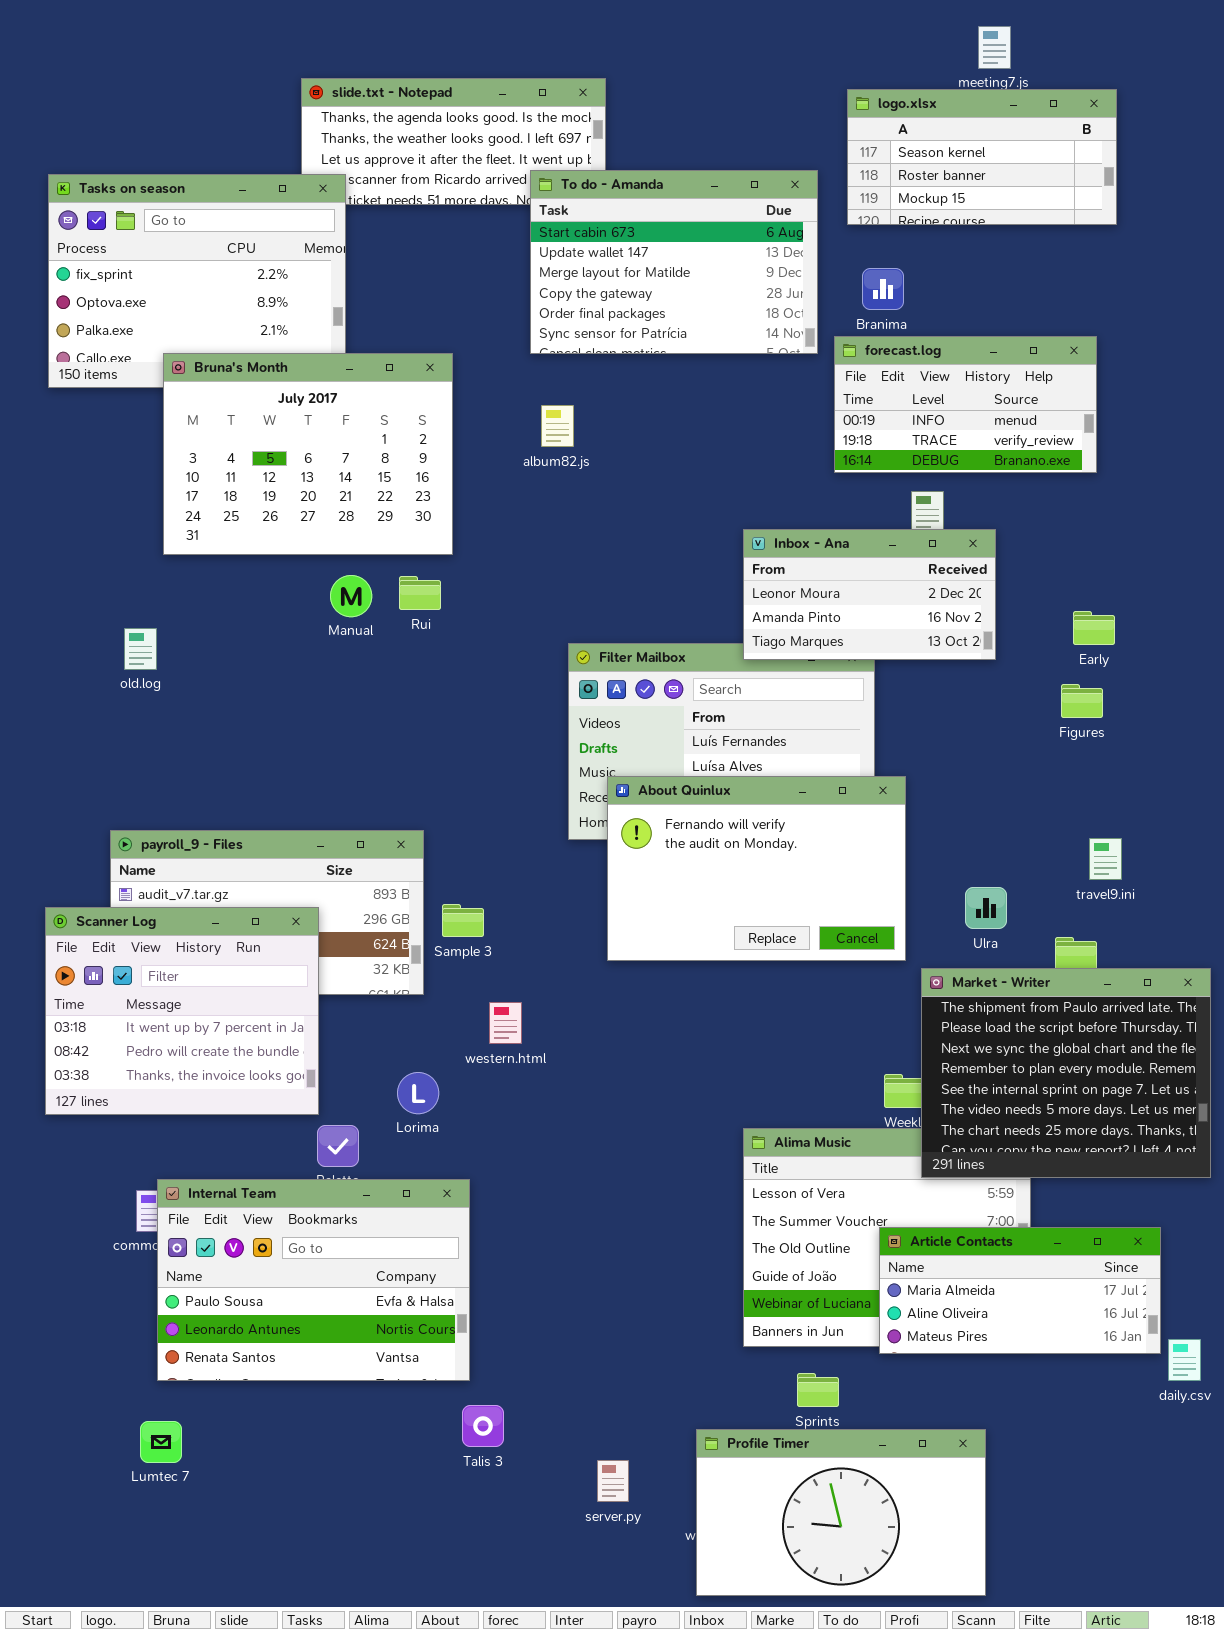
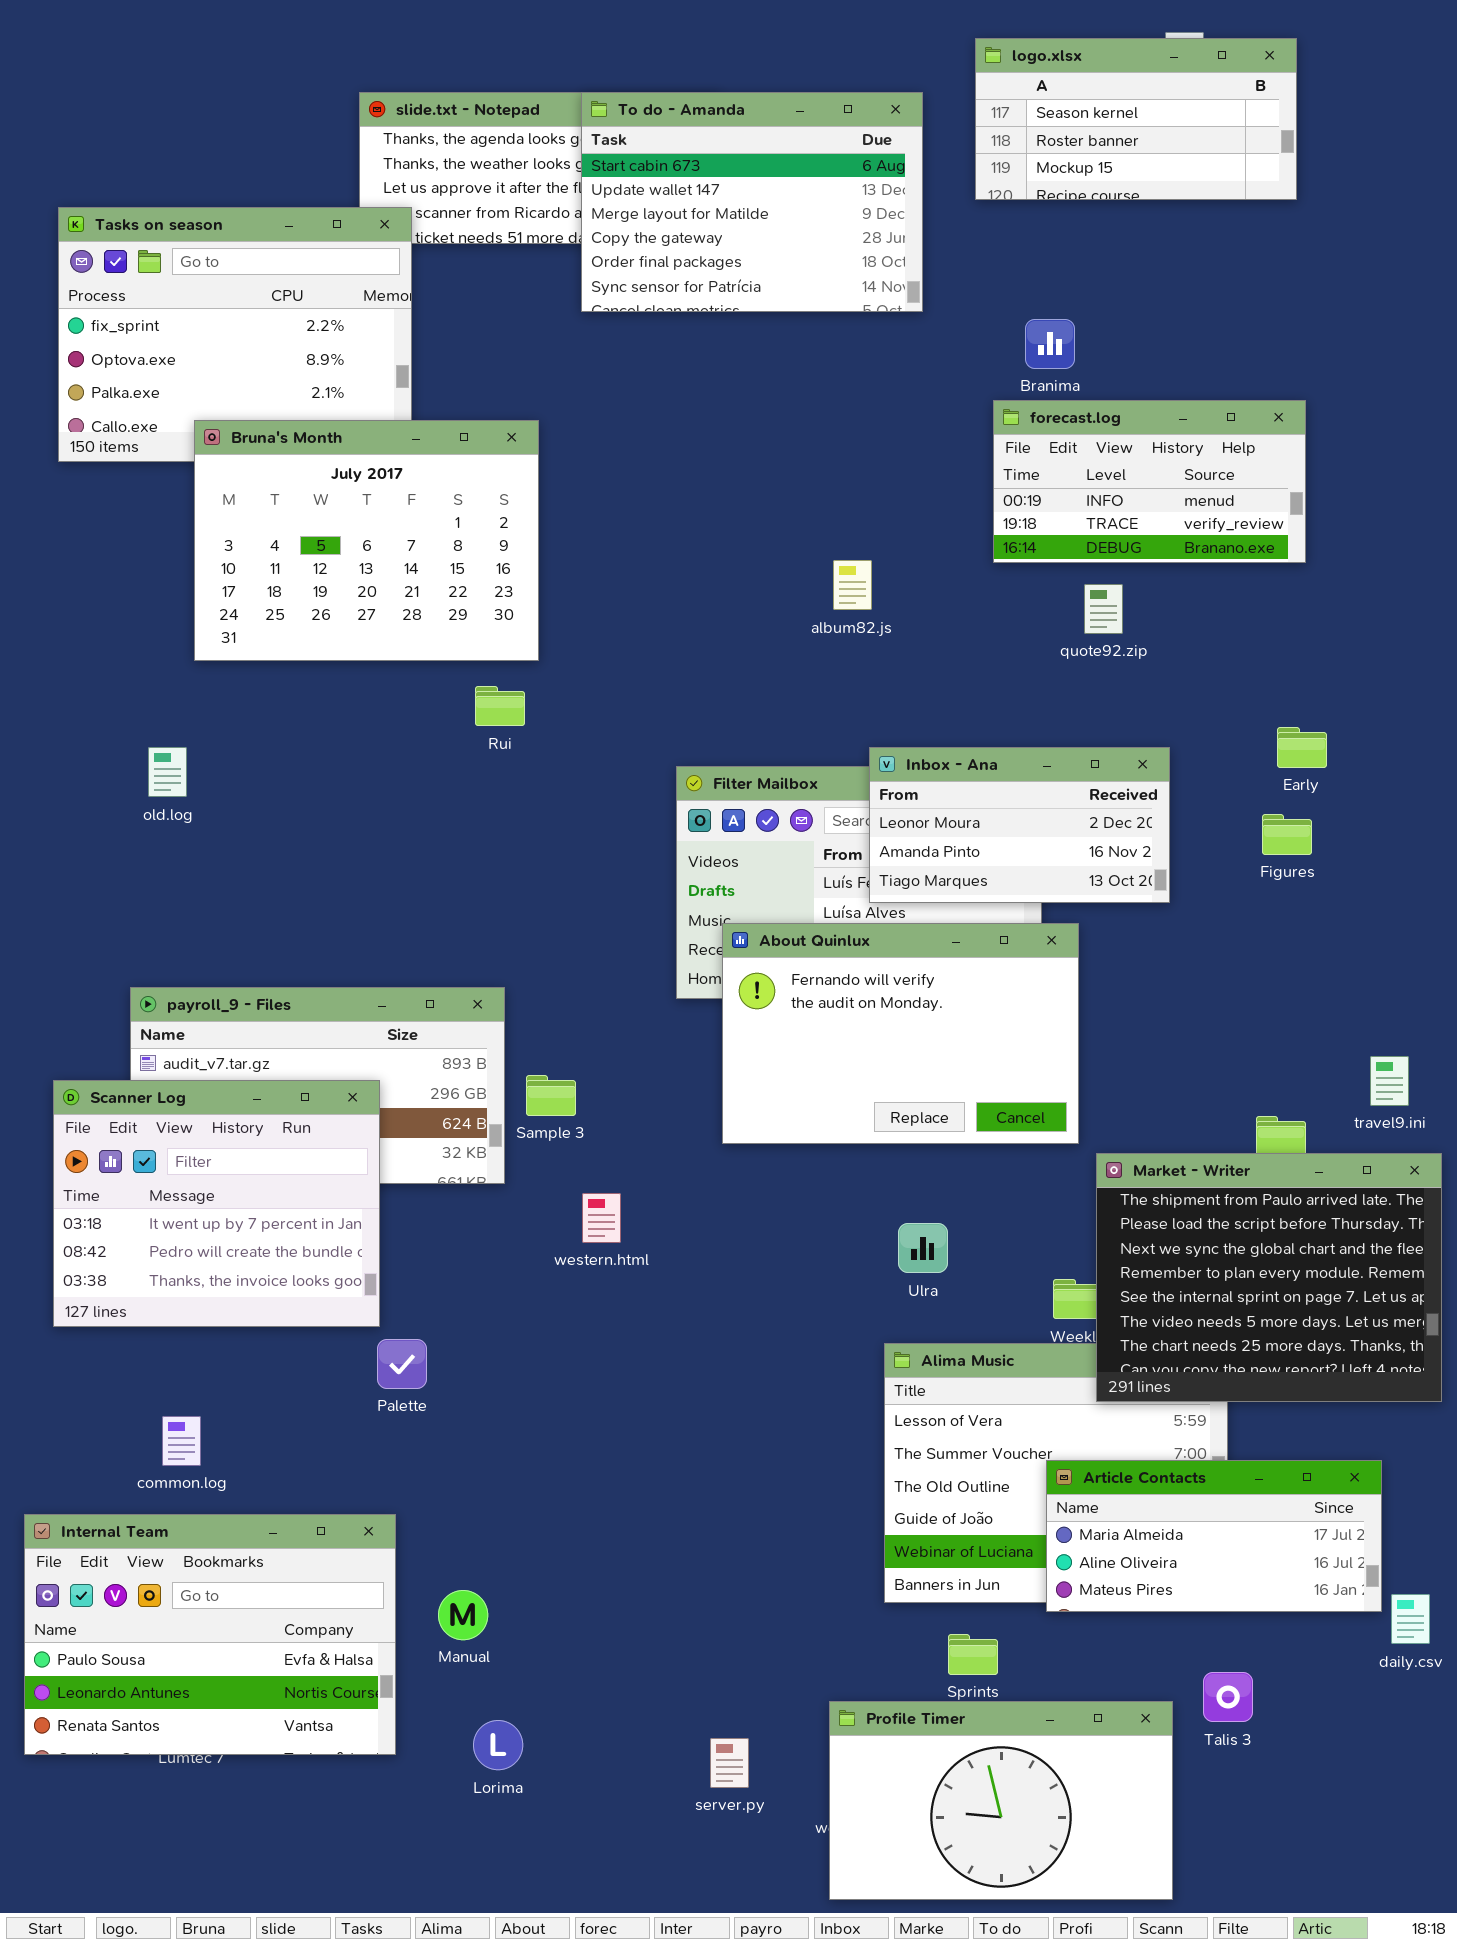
logo.xlsx: [847,89,1117,225] -> [975,38,1297,200], moved
To do - Amanda: [530,170,818,354] -> [581,92,923,312], moved
album82.js: [541,405,574,447] -> [833,560,872,610], moved
Inbox - Ana: [743,529,996,660] -> [869,747,1170,903], moved
Manual: [330,575,372,617] -> [438,1590,488,1640], moved
travel9.ini: [1089,838,1122,880] -> [1370,1056,1409,1106], moved
Ulra: [965,887,1007,929] -> [898,1223,948,1273], moved
Lorima: [397,1072,439,1114] -> [473,1720,523,1770], moved
Internal Team: [157,1179,470,1381] -> [24,1514,396,1755], moved
Talis 3: [462,1405,504,1447] -> [1203,1672,1253,1722], moved

